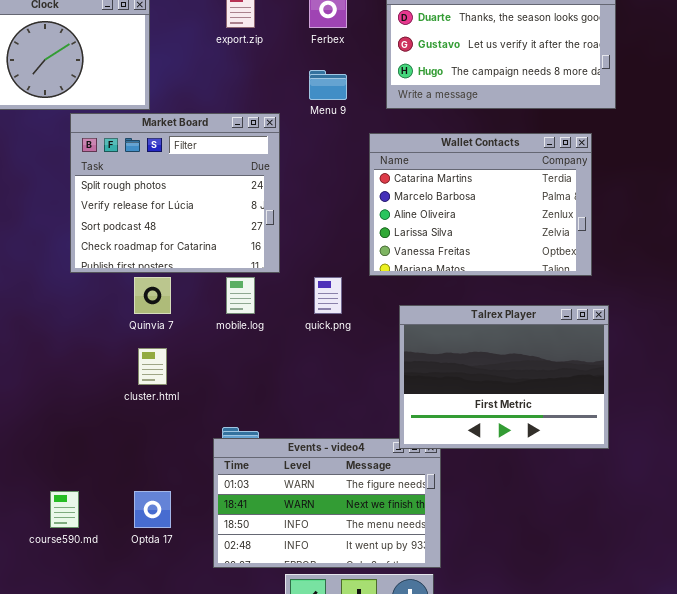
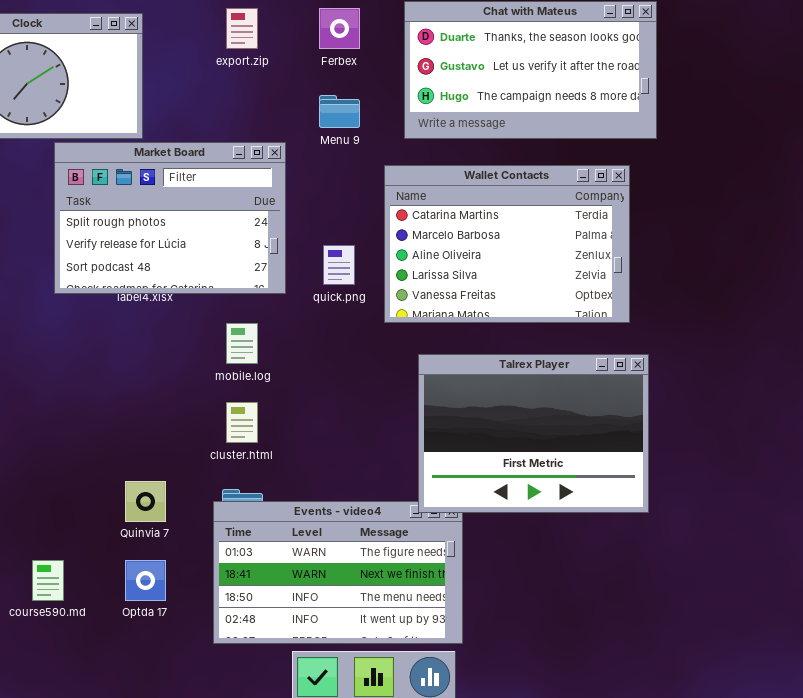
Market Board: [70,113,280,273] -> [54,142,286,294], resized
Quinvia 7: [134,277,171,314] -> [125,481,166,522], moved
quick.png: [314,277,342,314] -> [323,245,355,285], moved
cluster.html: [138,348,167,385] -> [226,402,258,443], moved

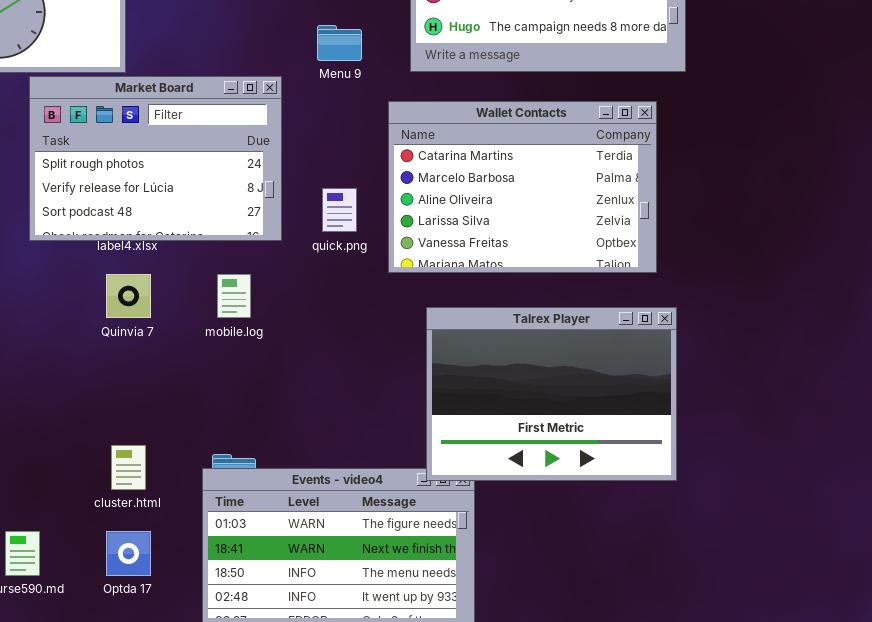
cluster.html: [226,402,258,443] -> [111,445,146,490], moved
Quinvia 7: [125,481,166,522] -> [106,274,151,318], moved

